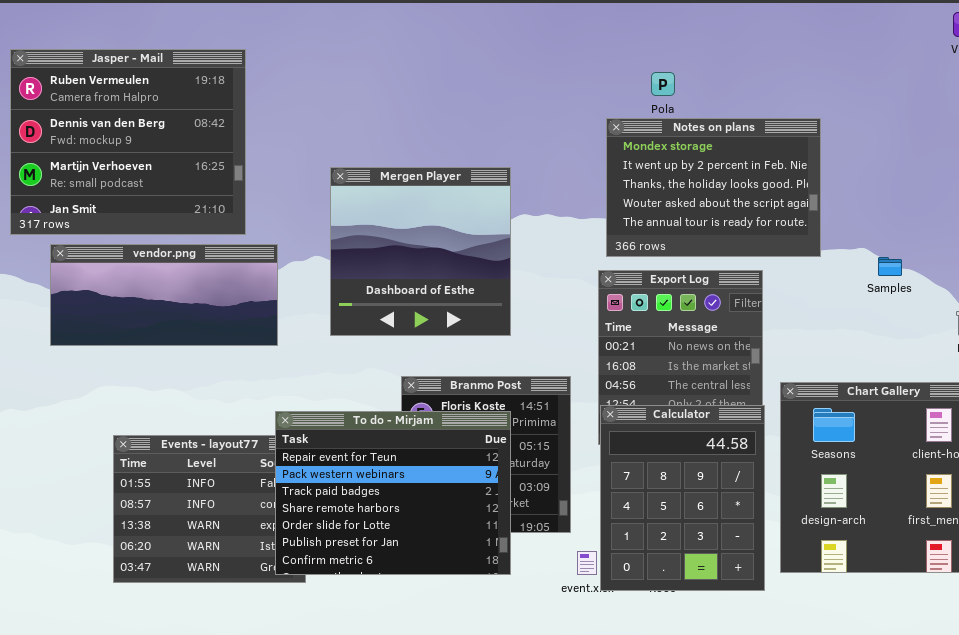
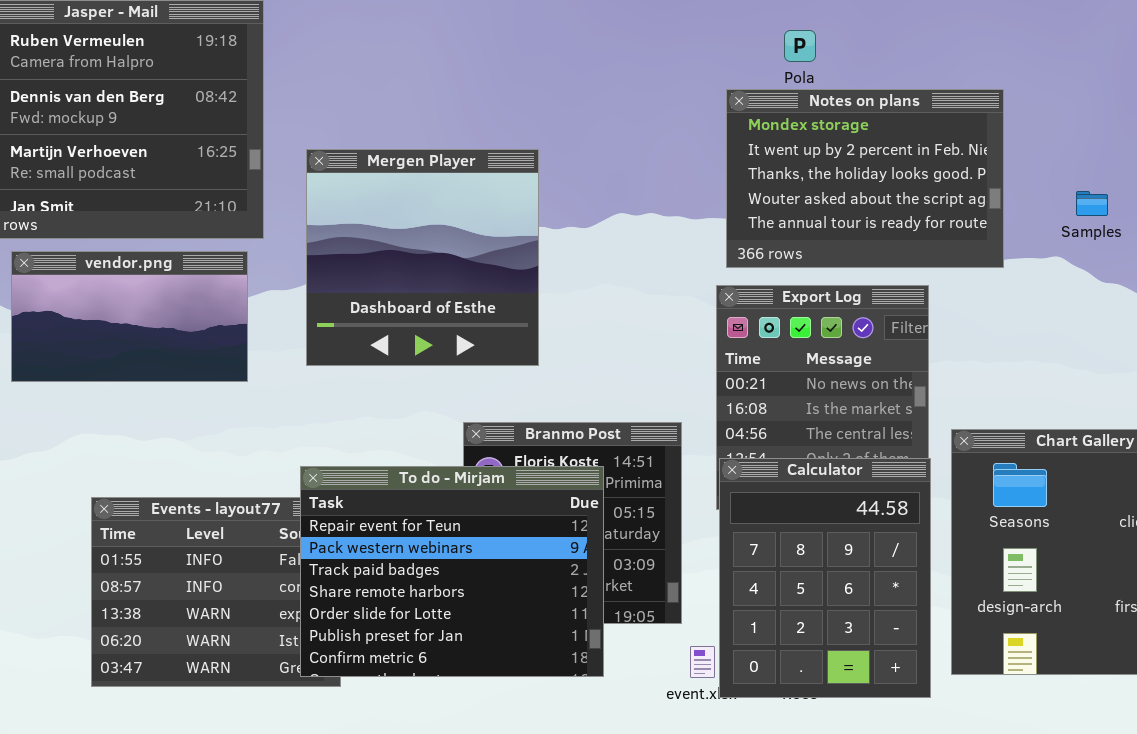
Mergen Player: [330,167,511,336] -> [306,149,539,366], moved
vendor.png: [50,244,278,346] -> [11,251,248,382], resized
Samples: [878,257,902,276] -> [1076,191,1108,216], moved

